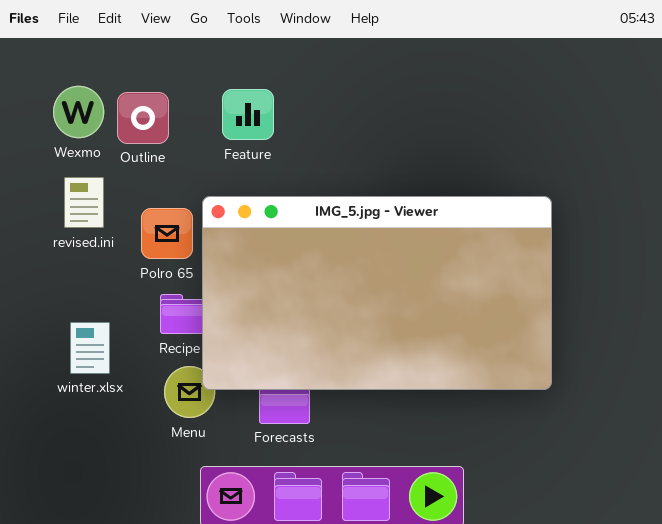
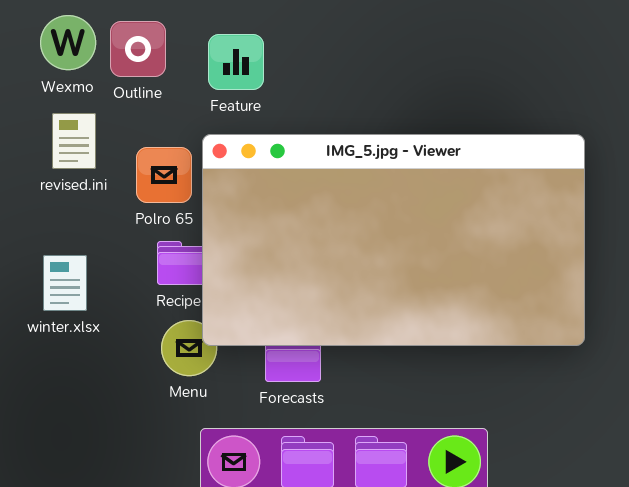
Feature: [222,89,274,140] -> [208,34,264,90], moved
winter.xlsx: [70,322,110,374] -> [43,255,87,311], moved

